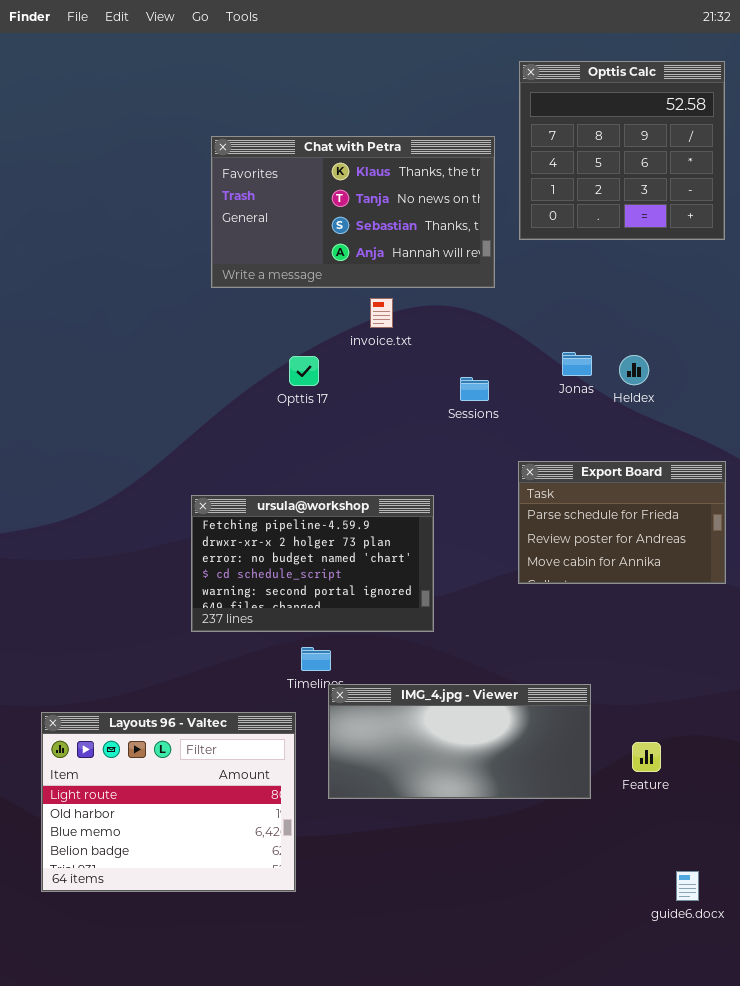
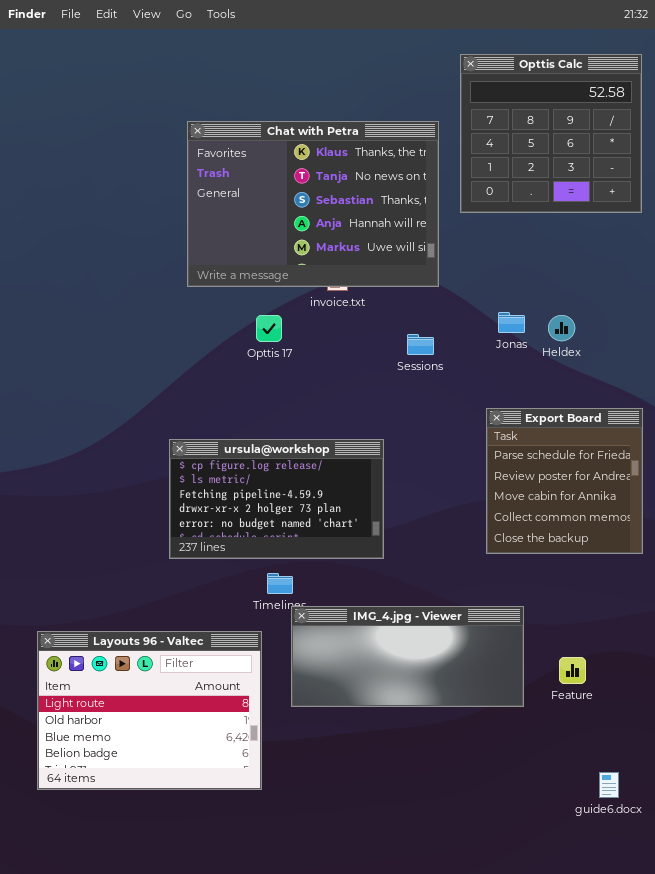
Chat with Petra: [211,136,495,288] -> [187,121,439,287], resized
Export Board: [518,461,726,584] -> [486,408,643,554], resized
ursula@workshop: [191,495,434,632] -> [169,439,384,559], scrolled up 2 rows

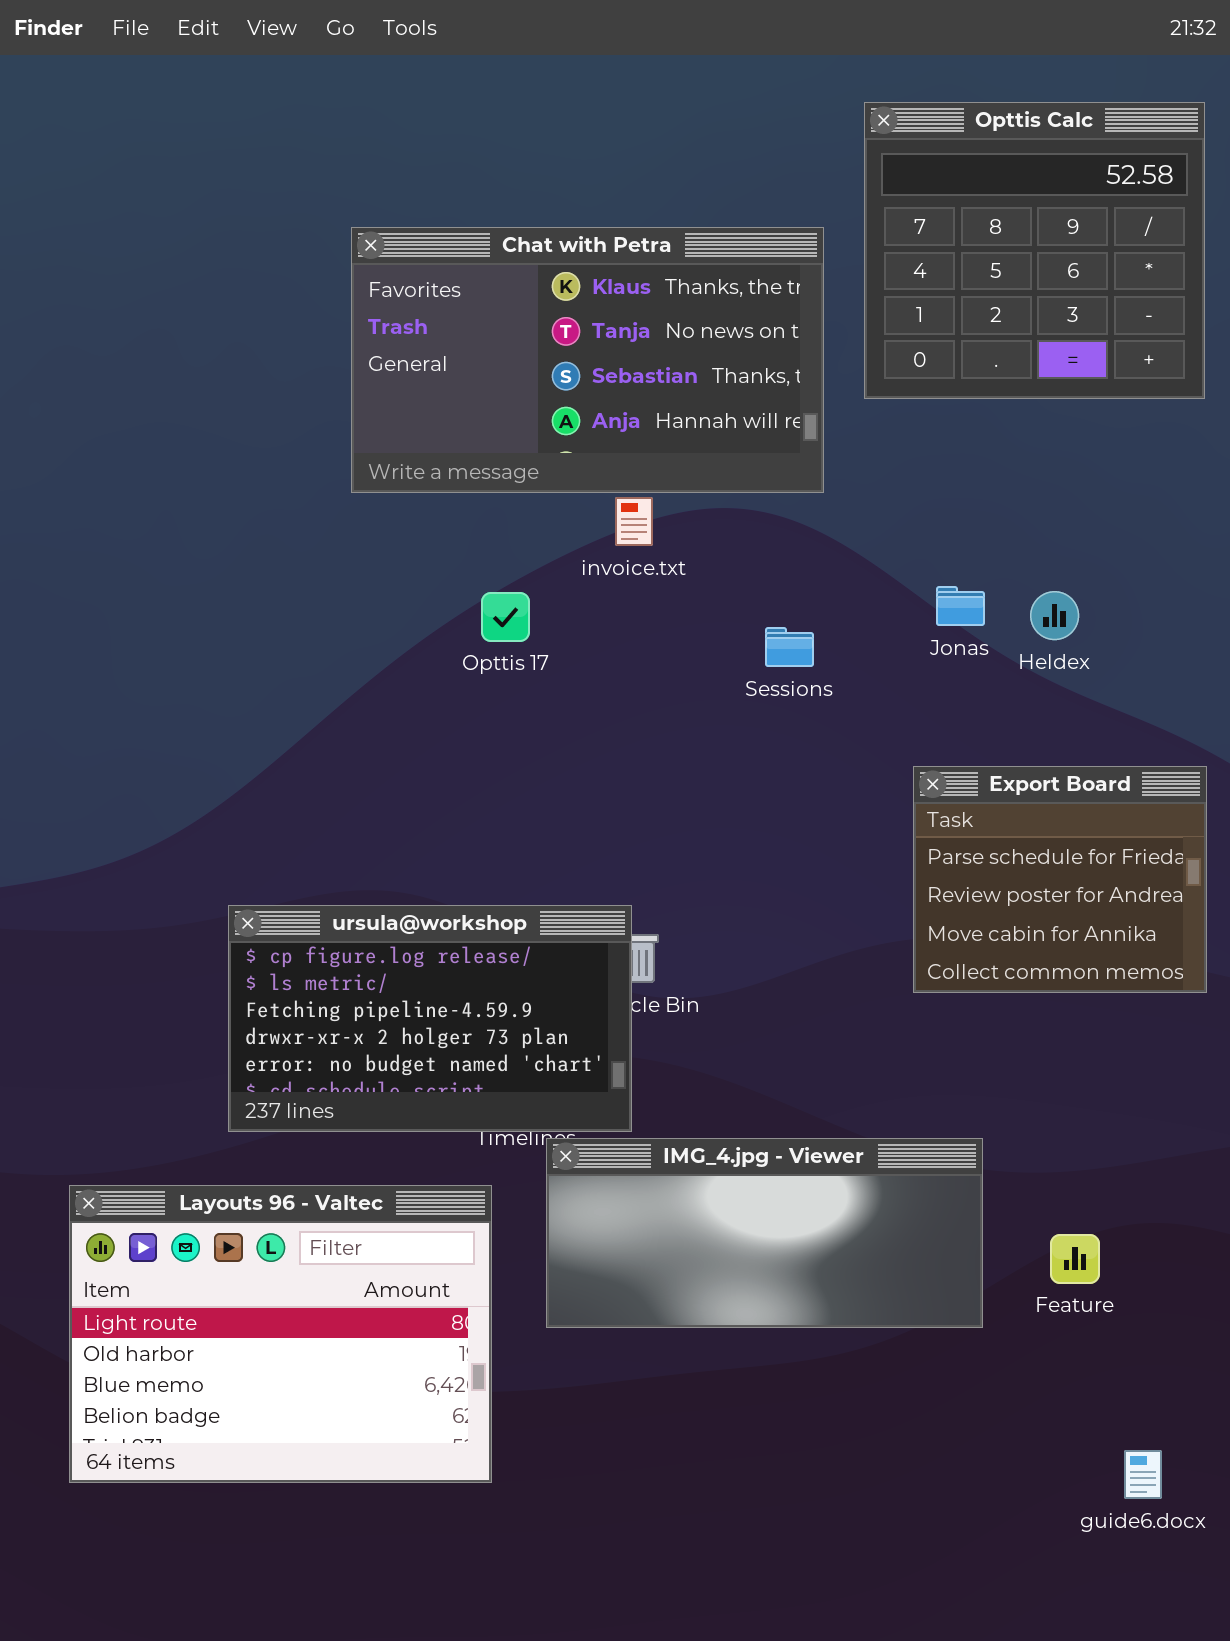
Chat with Petra: [187,121,439,287] -> [351,227,824,493], resized
Export Board: [486,408,643,554] -> [913,766,1207,993], resized
ursula@workshop: [169,439,384,559] -> [228,905,632,1132], moved

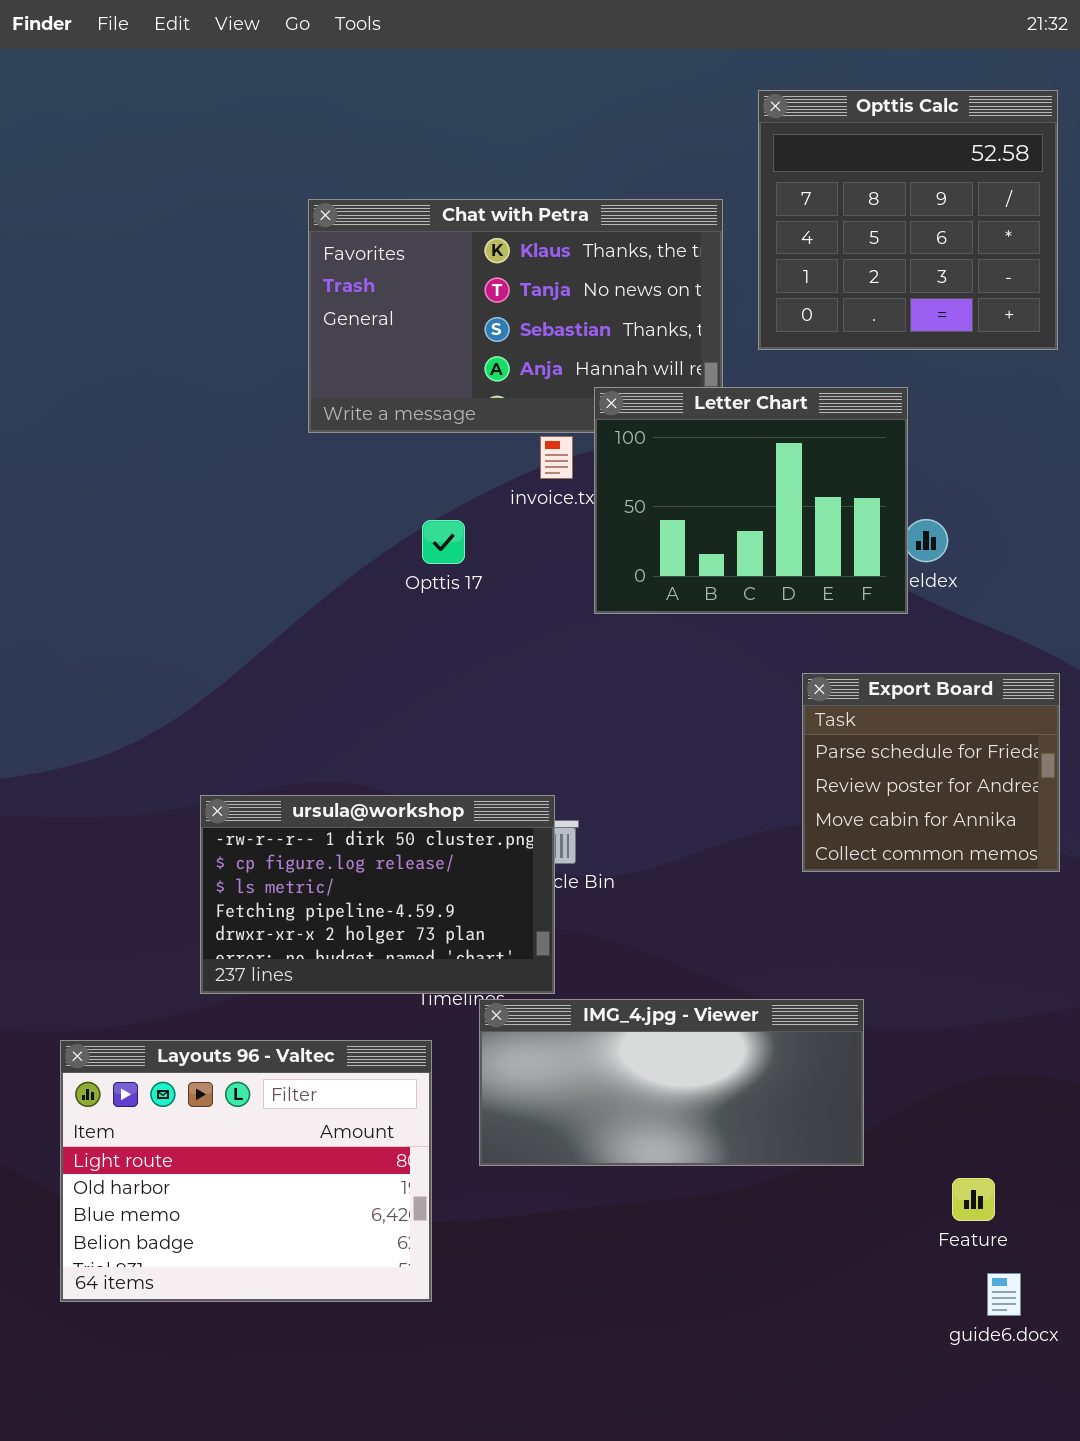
Letter Chart: none -> [594,387,908,614], opened
ursula@workshop: [228,905,632,1132] -> [200,795,555,994], scrolled up 1 row
Feature: [1050,1234,1100,1284] -> [952,1178,995,1221], moved

